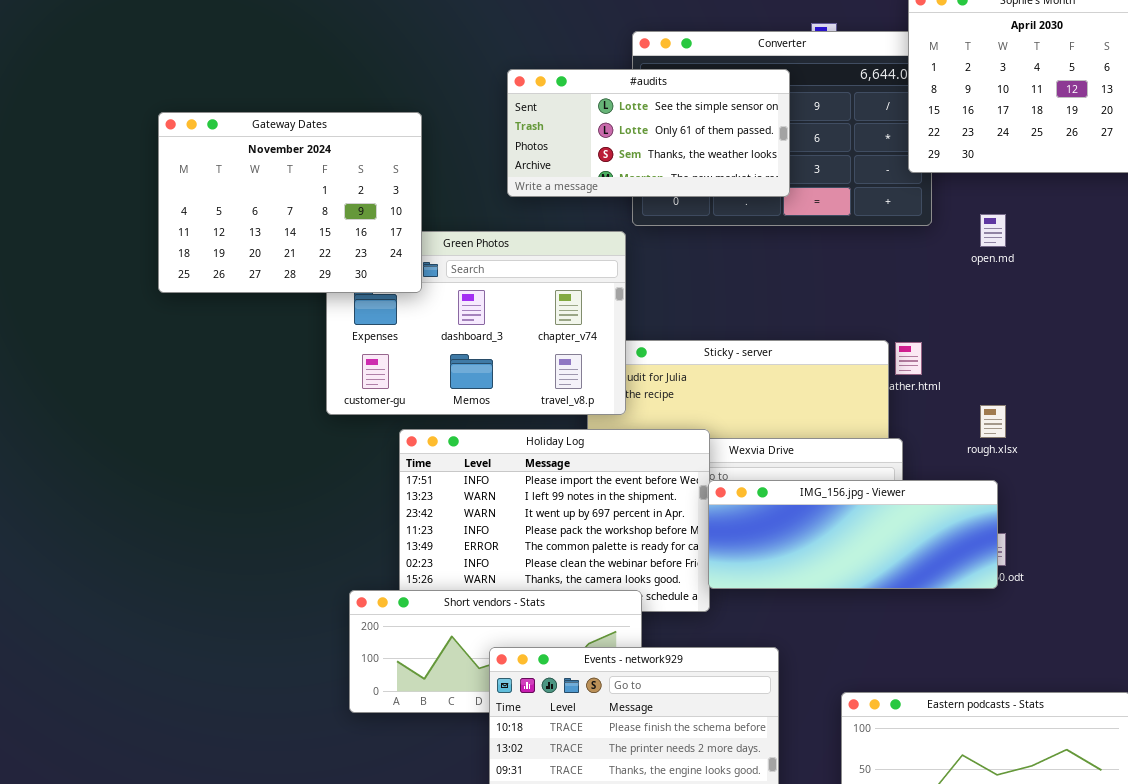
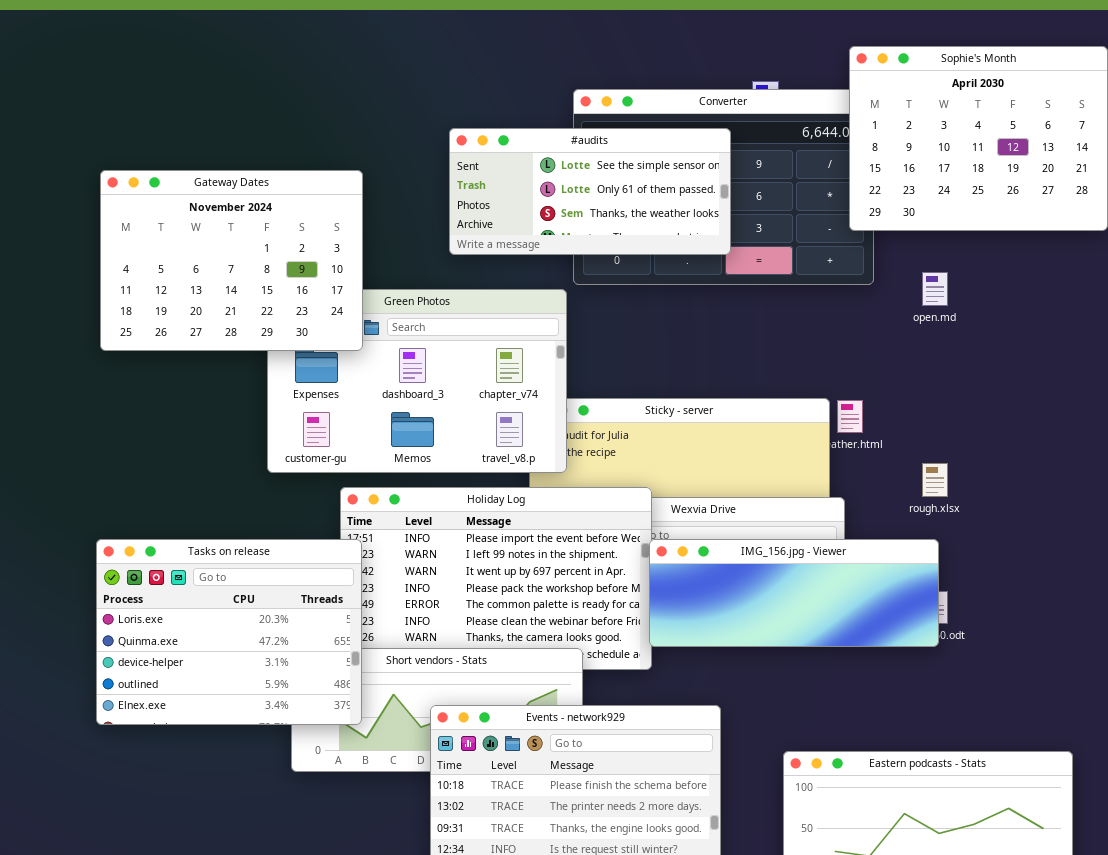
Tasks on release: none -> [96,539,362,725], opened

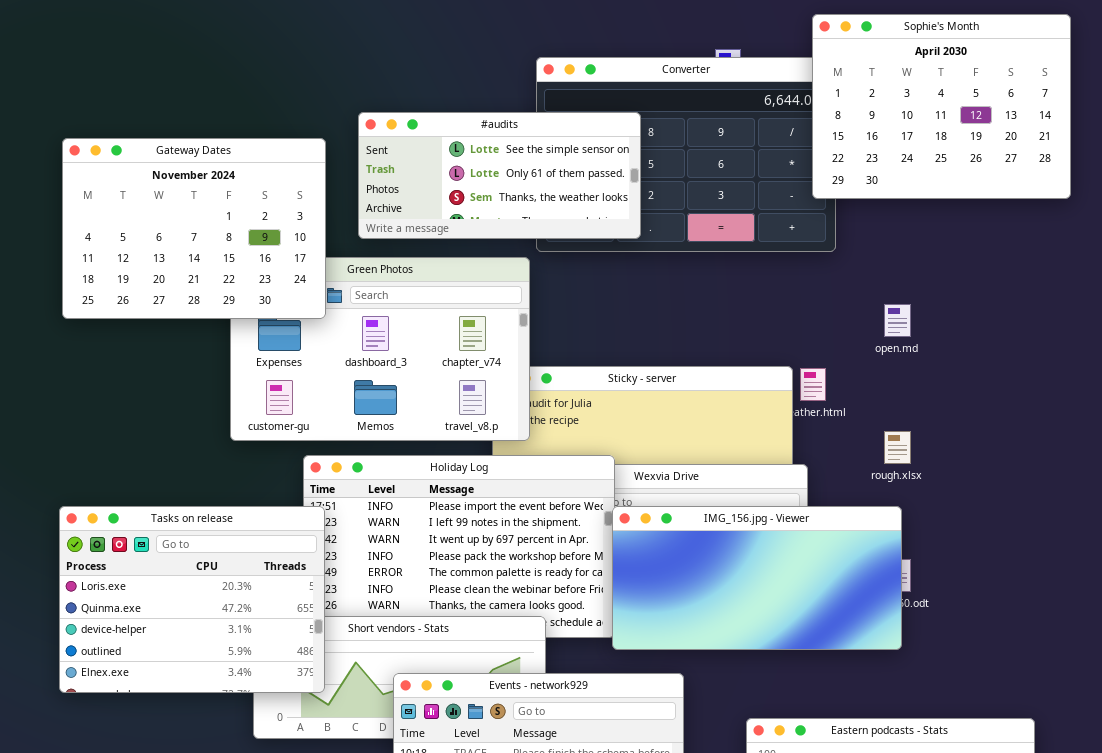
#audits: [449,128,731,255] -> [358,112,641,239], moved
open.md: [922,272,948,306] -> [884,304,911,337], moved
IMG_156.jpg - Viewer: [649,539,939,647] -> [612,506,902,650], resized

